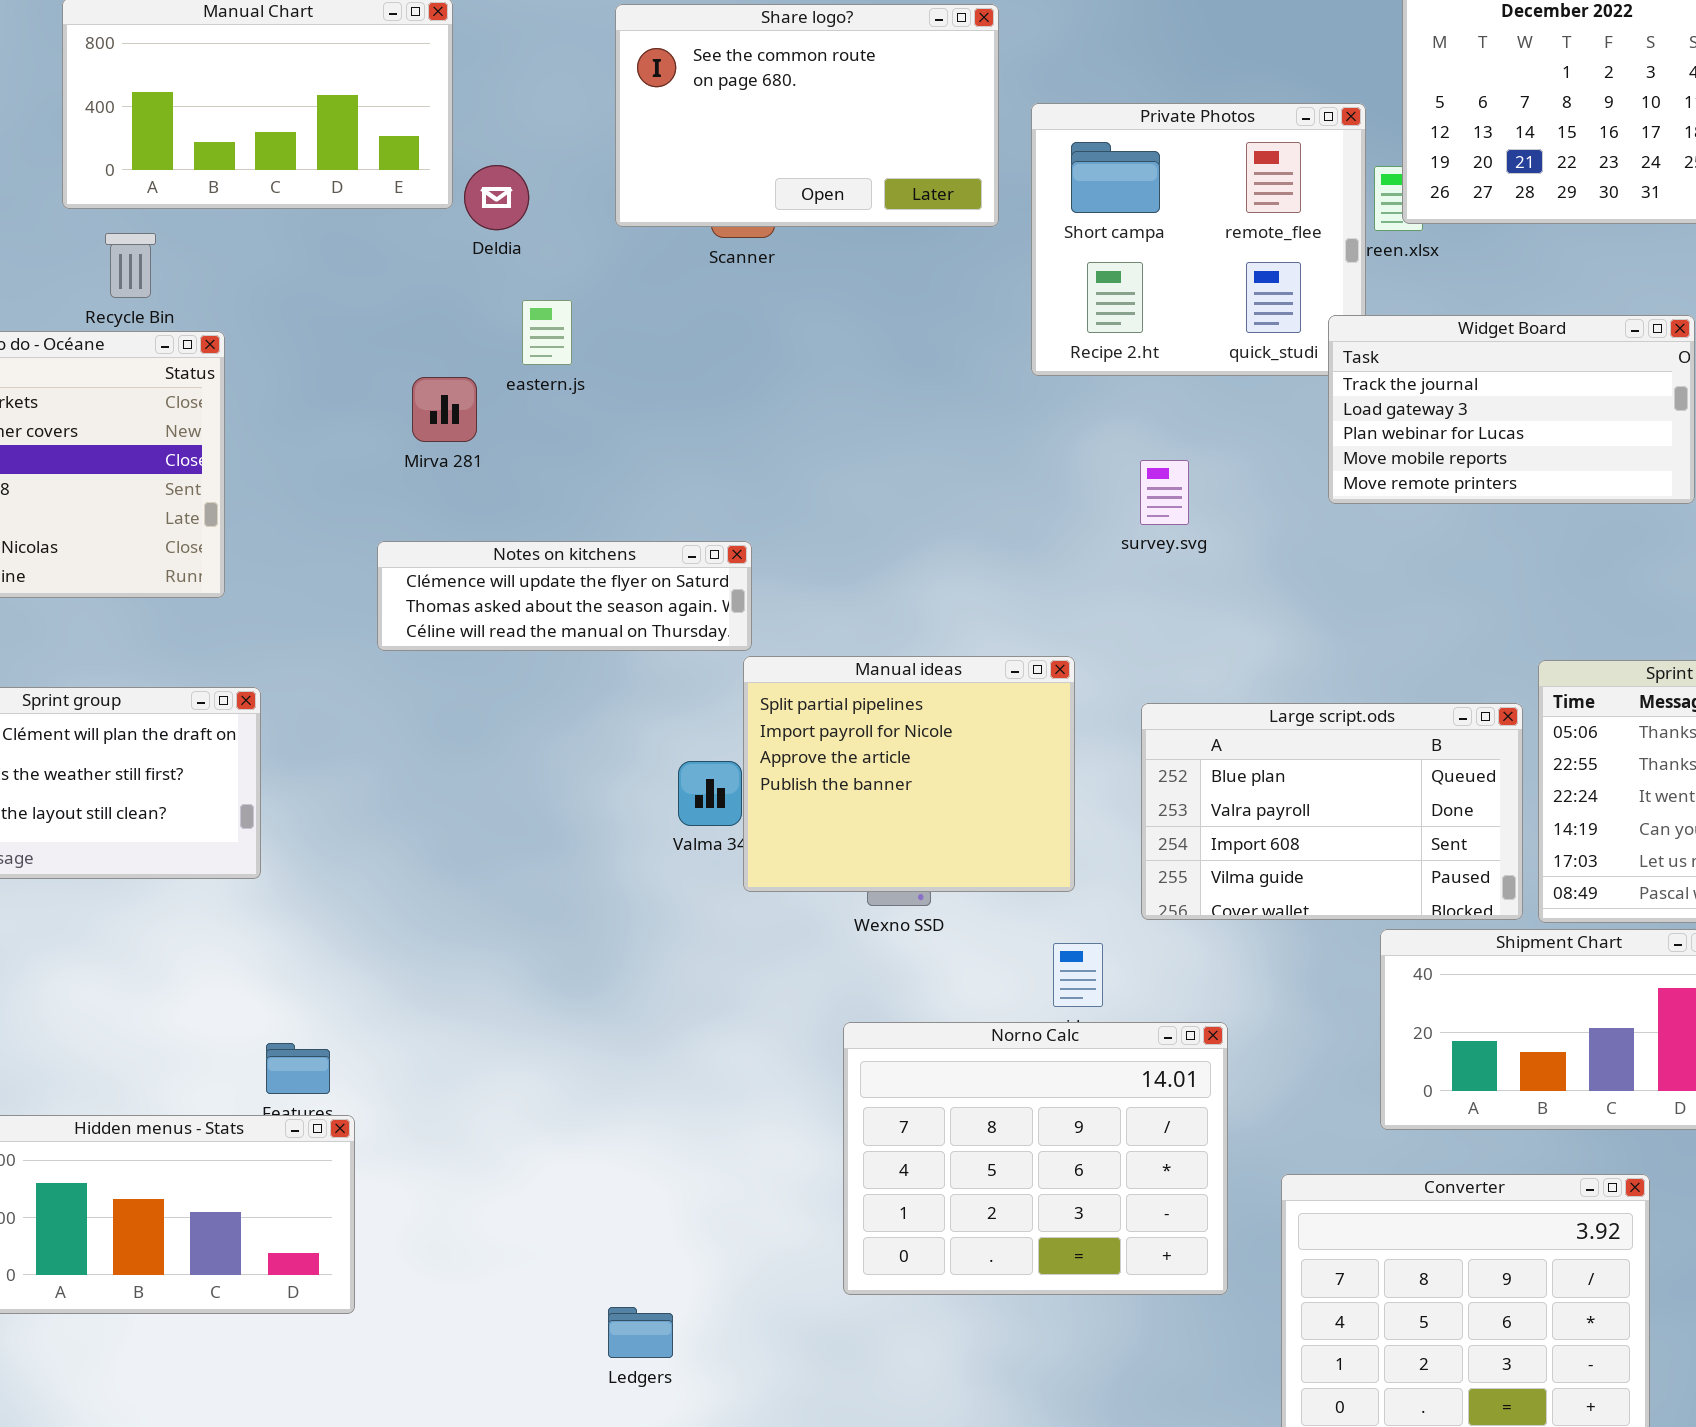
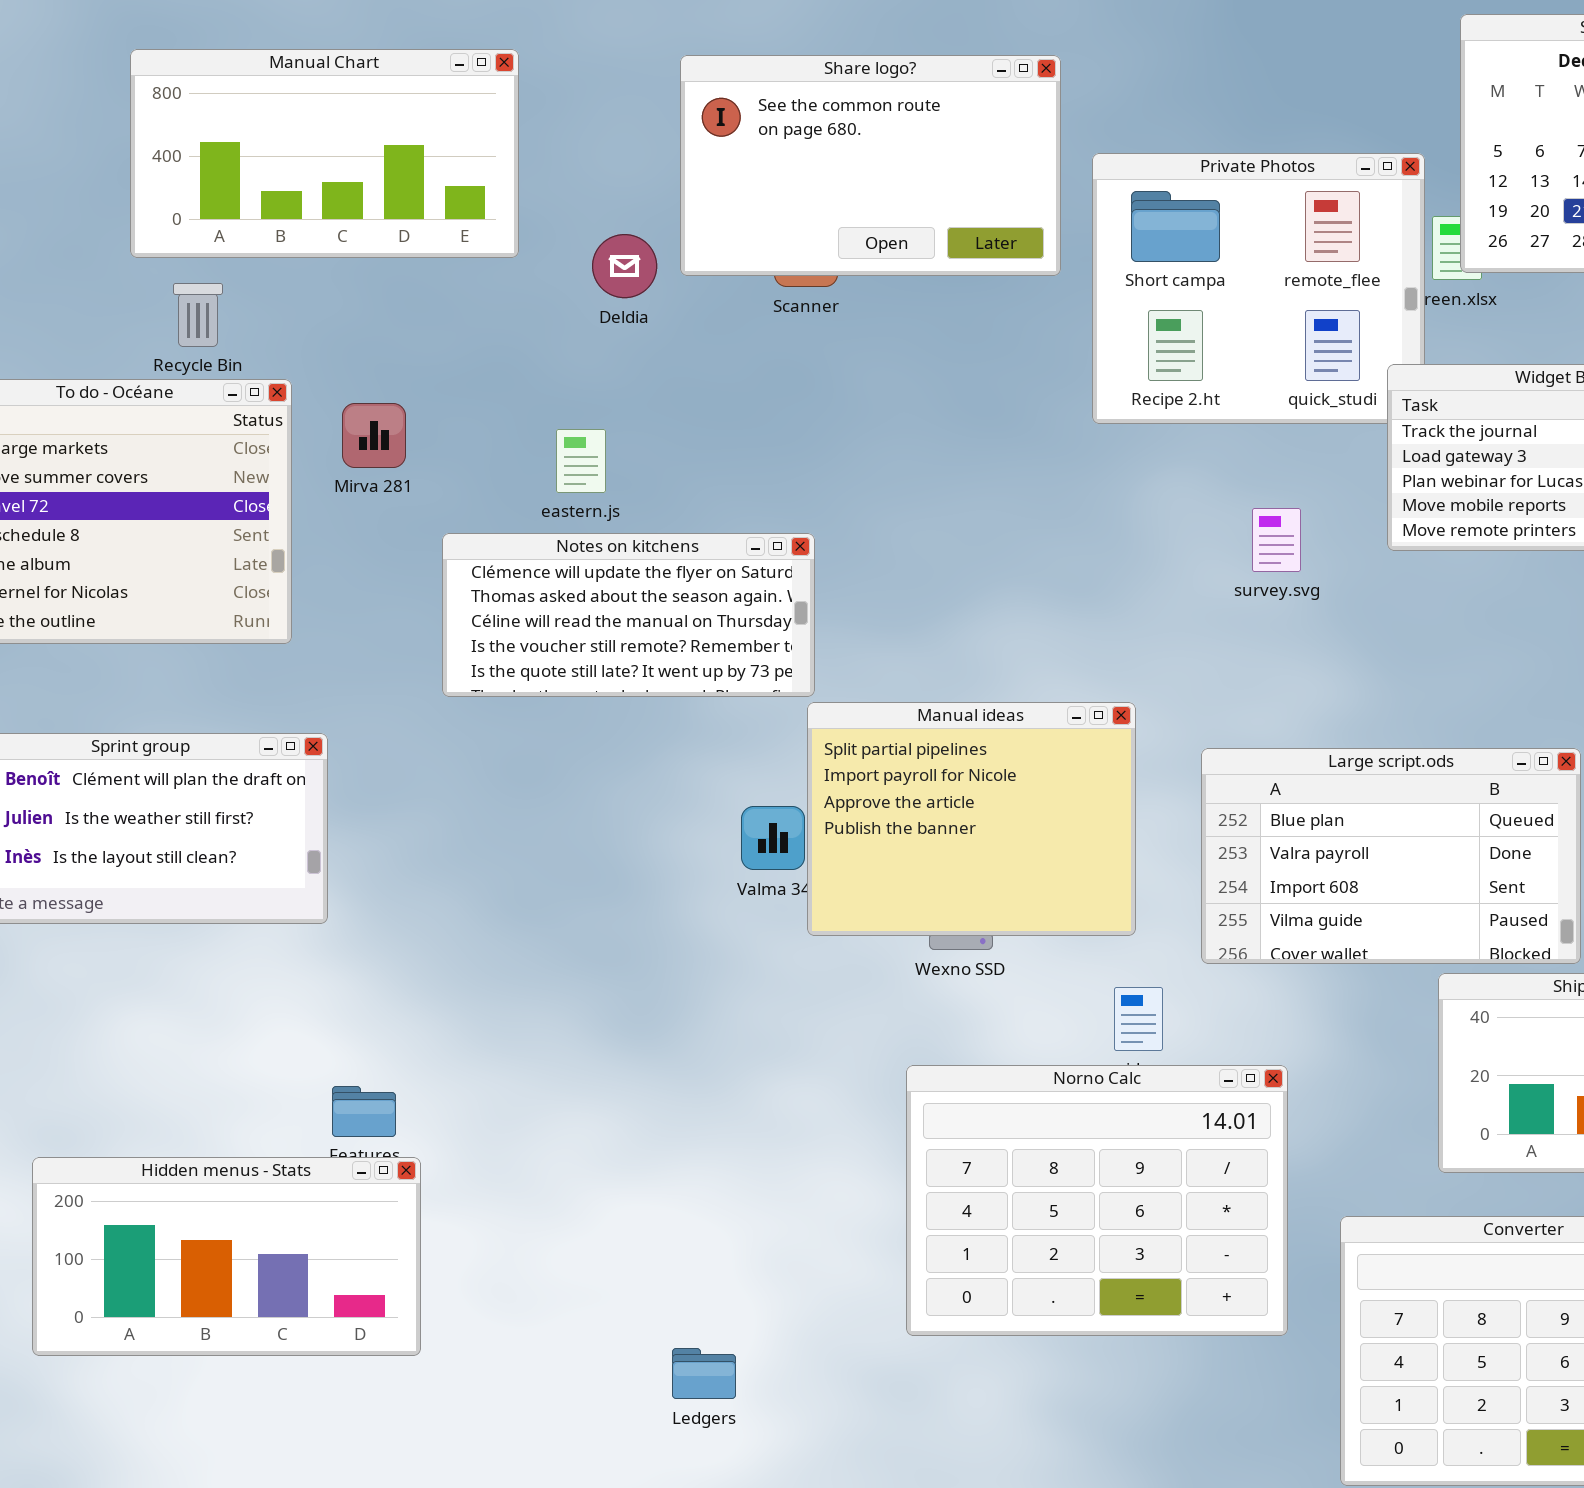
Deldia: [464,165,529,230] -> [592,234,657,298], moved
eastern.js: [522,300,572,365] -> [556,429,606,493], moved
Mirva 281: [412,377,477,442] -> [342,403,406,468], moved
survey.svg: [1140,460,1189,525] -> [1252,508,1301,572], moved
Notes on kitchens: [377,541,752,651] -> [442,533,815,697], resized

